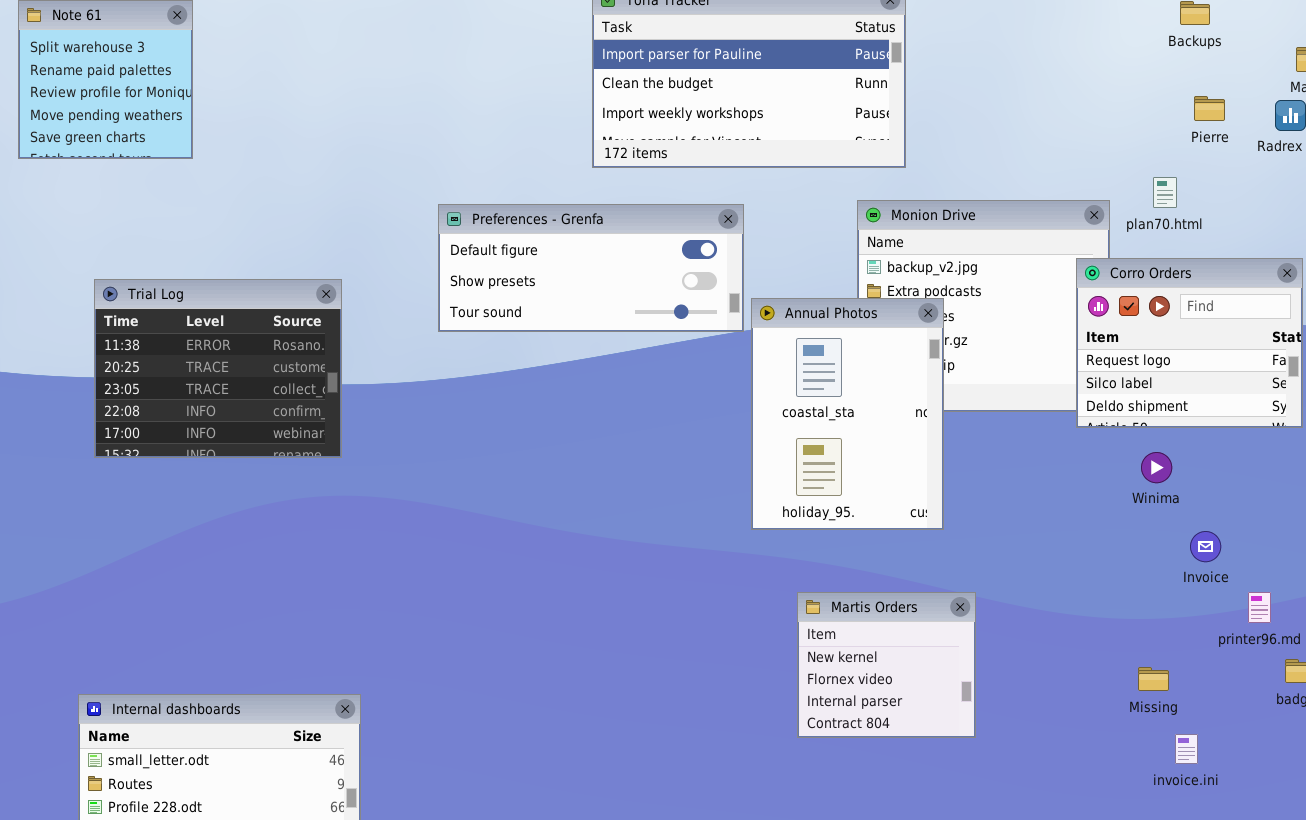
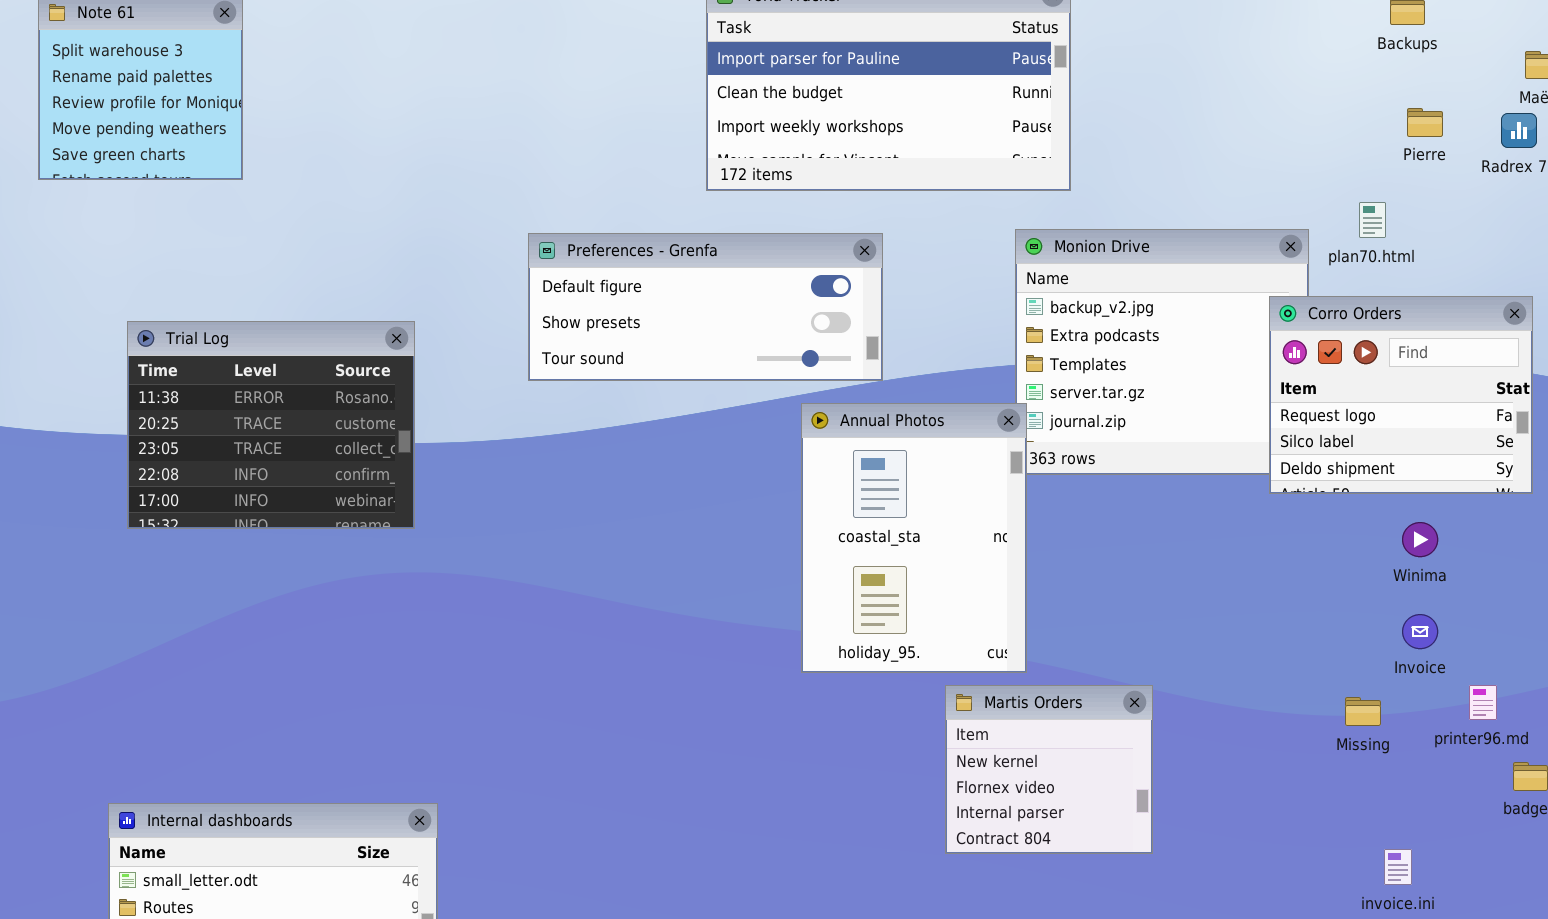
Annual Photos: [751,298,944,530] -> [801,403,1027,673], moved
Winima: [1141,452,1172,483] -> [1402,522,1438,557], moved
Missing: [1138,667,1169,691] -> [1345,697,1381,726], moved

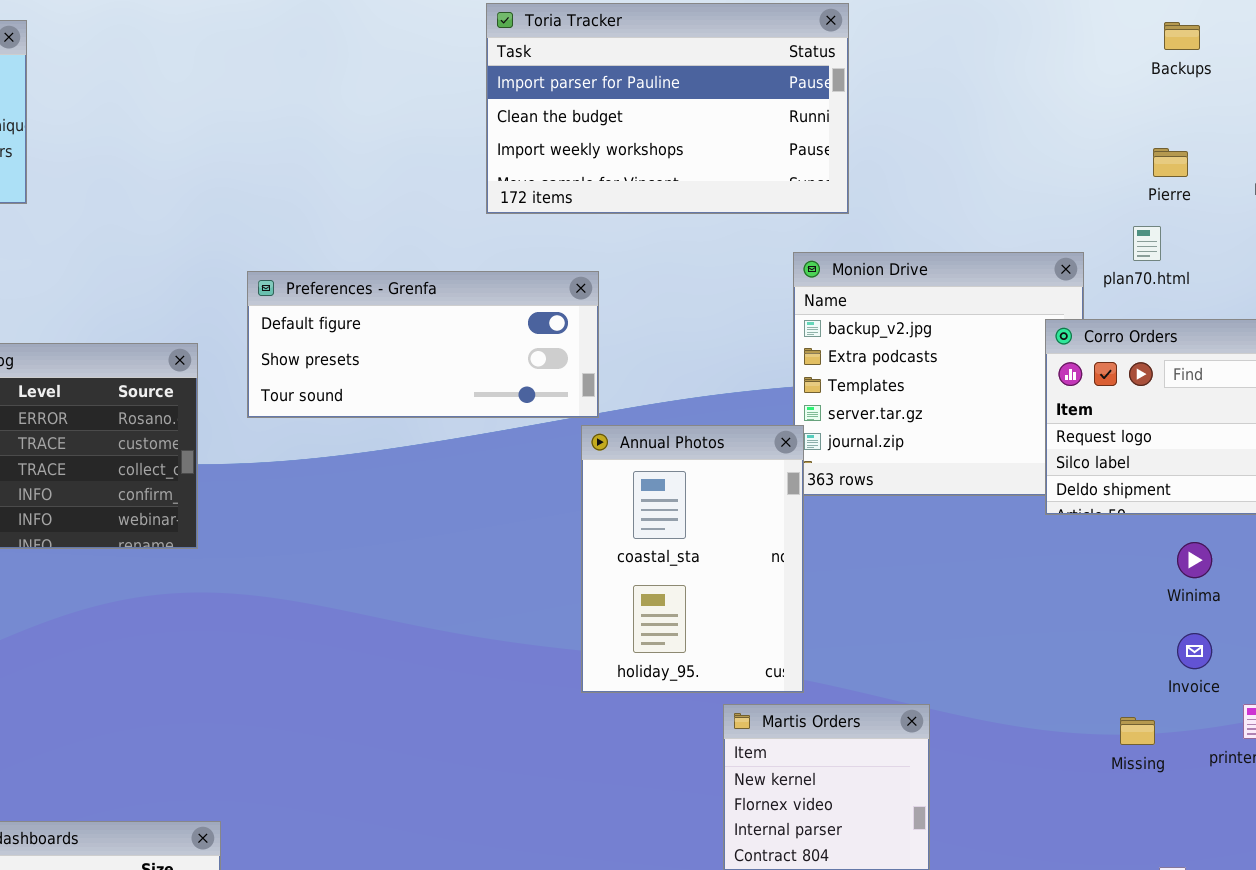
Pierre: [1407,108,1443,137] -> [1153,148,1188,177], moved
Preferences - Grenfa: [528,233,883,381] -> [247,271,599,418], moved

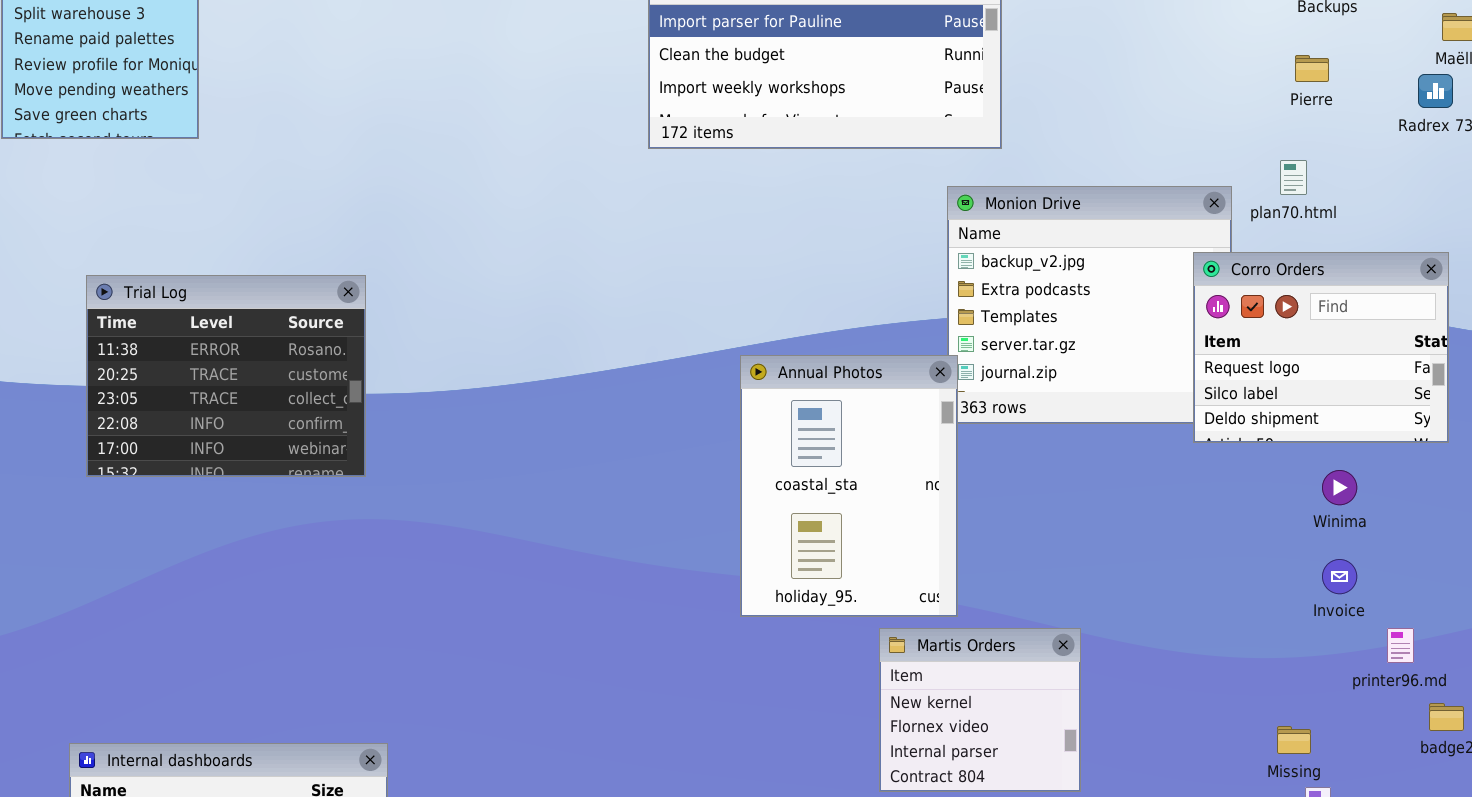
Pierre: [1153,148,1188,177] -> [1295,55,1329,82], moved
Preferences - Grenfa: [247,271,599,418] -> none, closed
Missing: [1120,717,1155,745] -> [1277,726,1311,754], moved

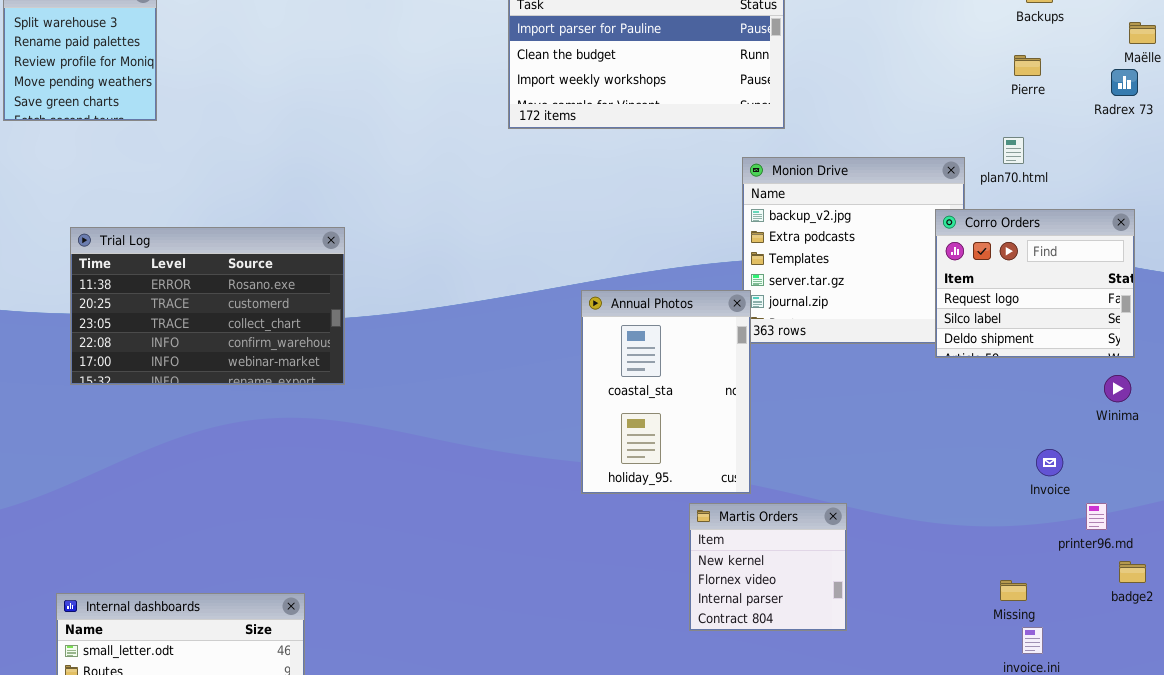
Trial Log: [86,275,366,477] -> [70,227,345,385], resized
Winima: [1322,470,1357,505] -> [1104,375,1131,402], moved

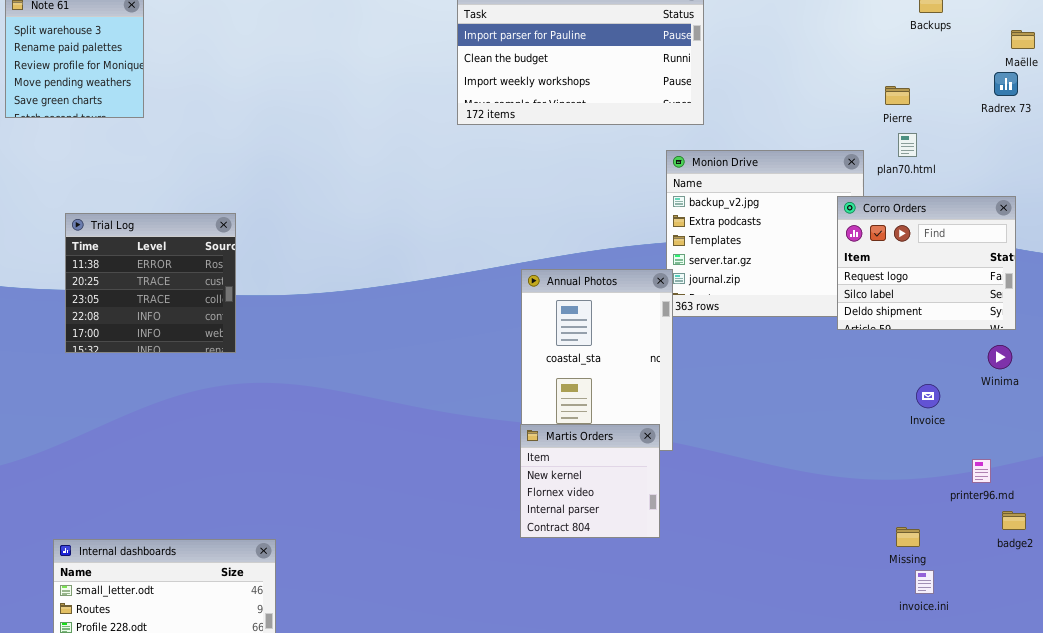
Pierre: [1014,55,1041,76] -> [885,86,910,105], moved
Trial Log: [70,227,345,385] -> [65,213,236,353], resized
Invoice: [1036,449,1063,476] -> [916,384,940,408], moved
Martis Orders: [689,503,847,631] -> [520,424,660,538], moved

